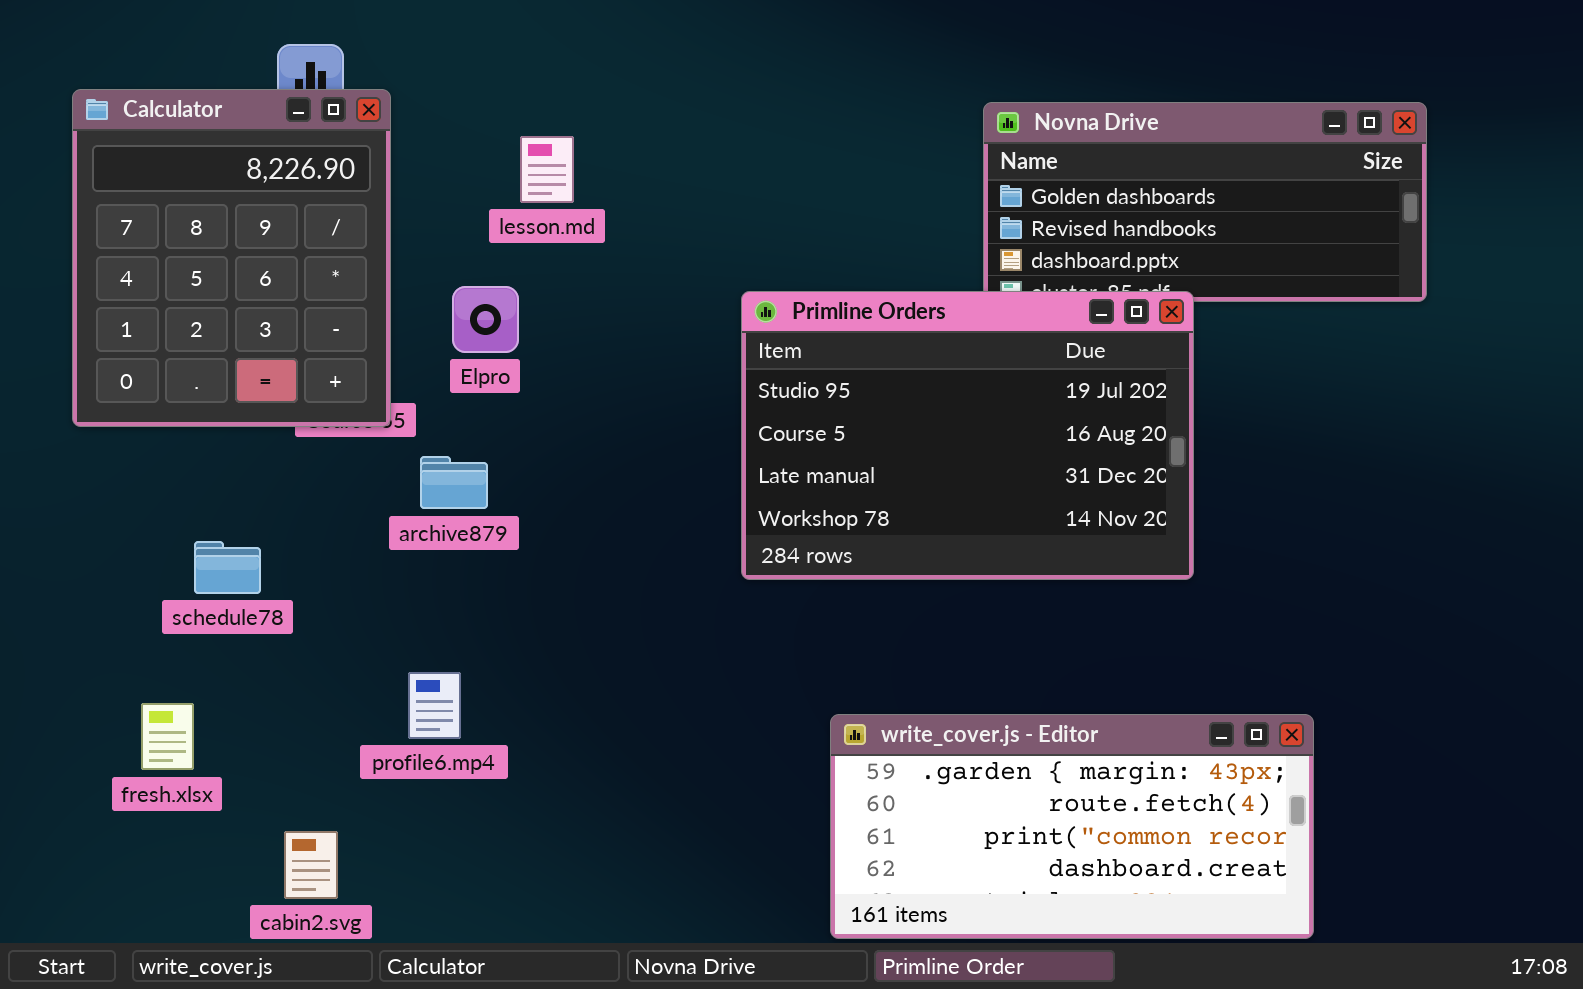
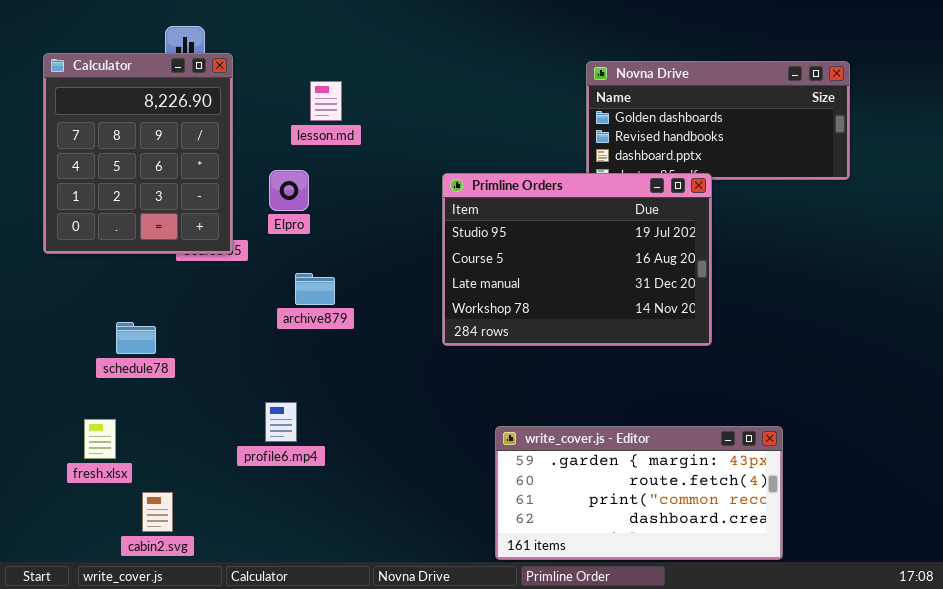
archive879: [420,456,488,509] -> [295,273,335,305], moved
profile6.mp4: [408,672,461,739] -> [265,402,297,442], moved
cabin2.svg: [284,831,338,899] -> [142,492,173,532], moved

